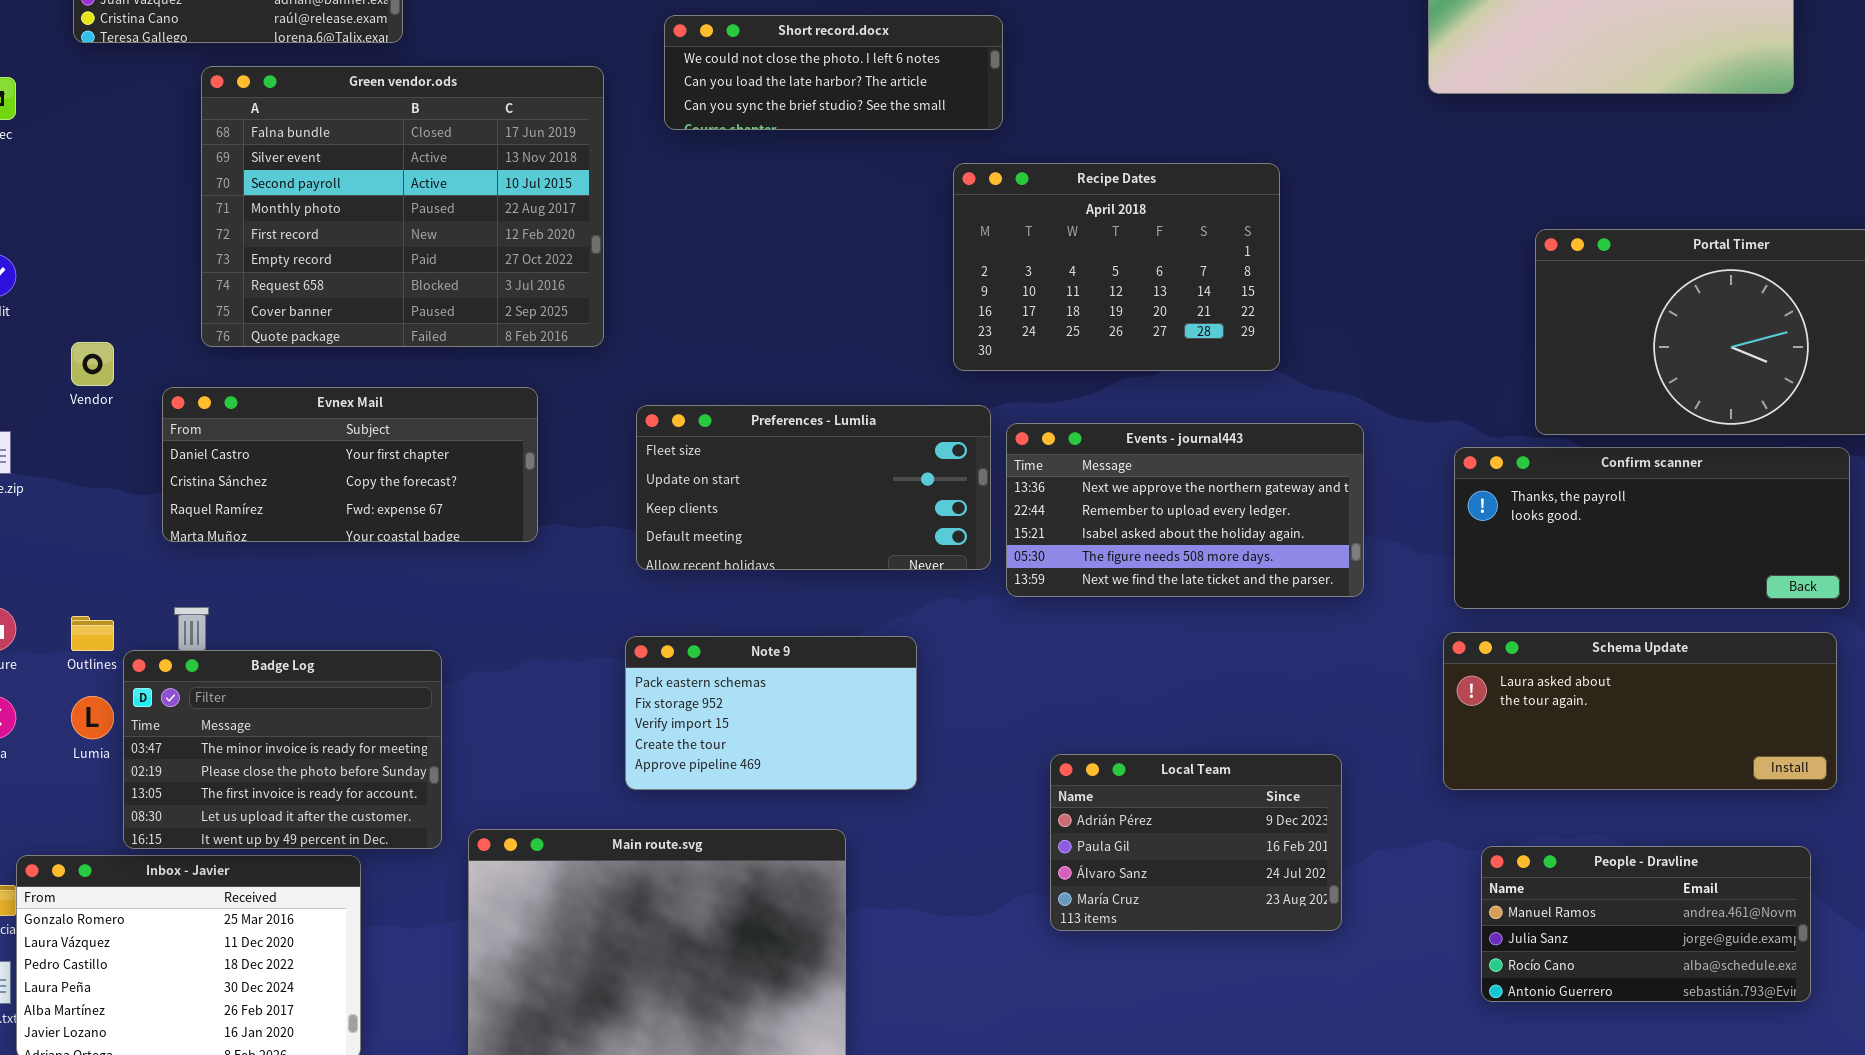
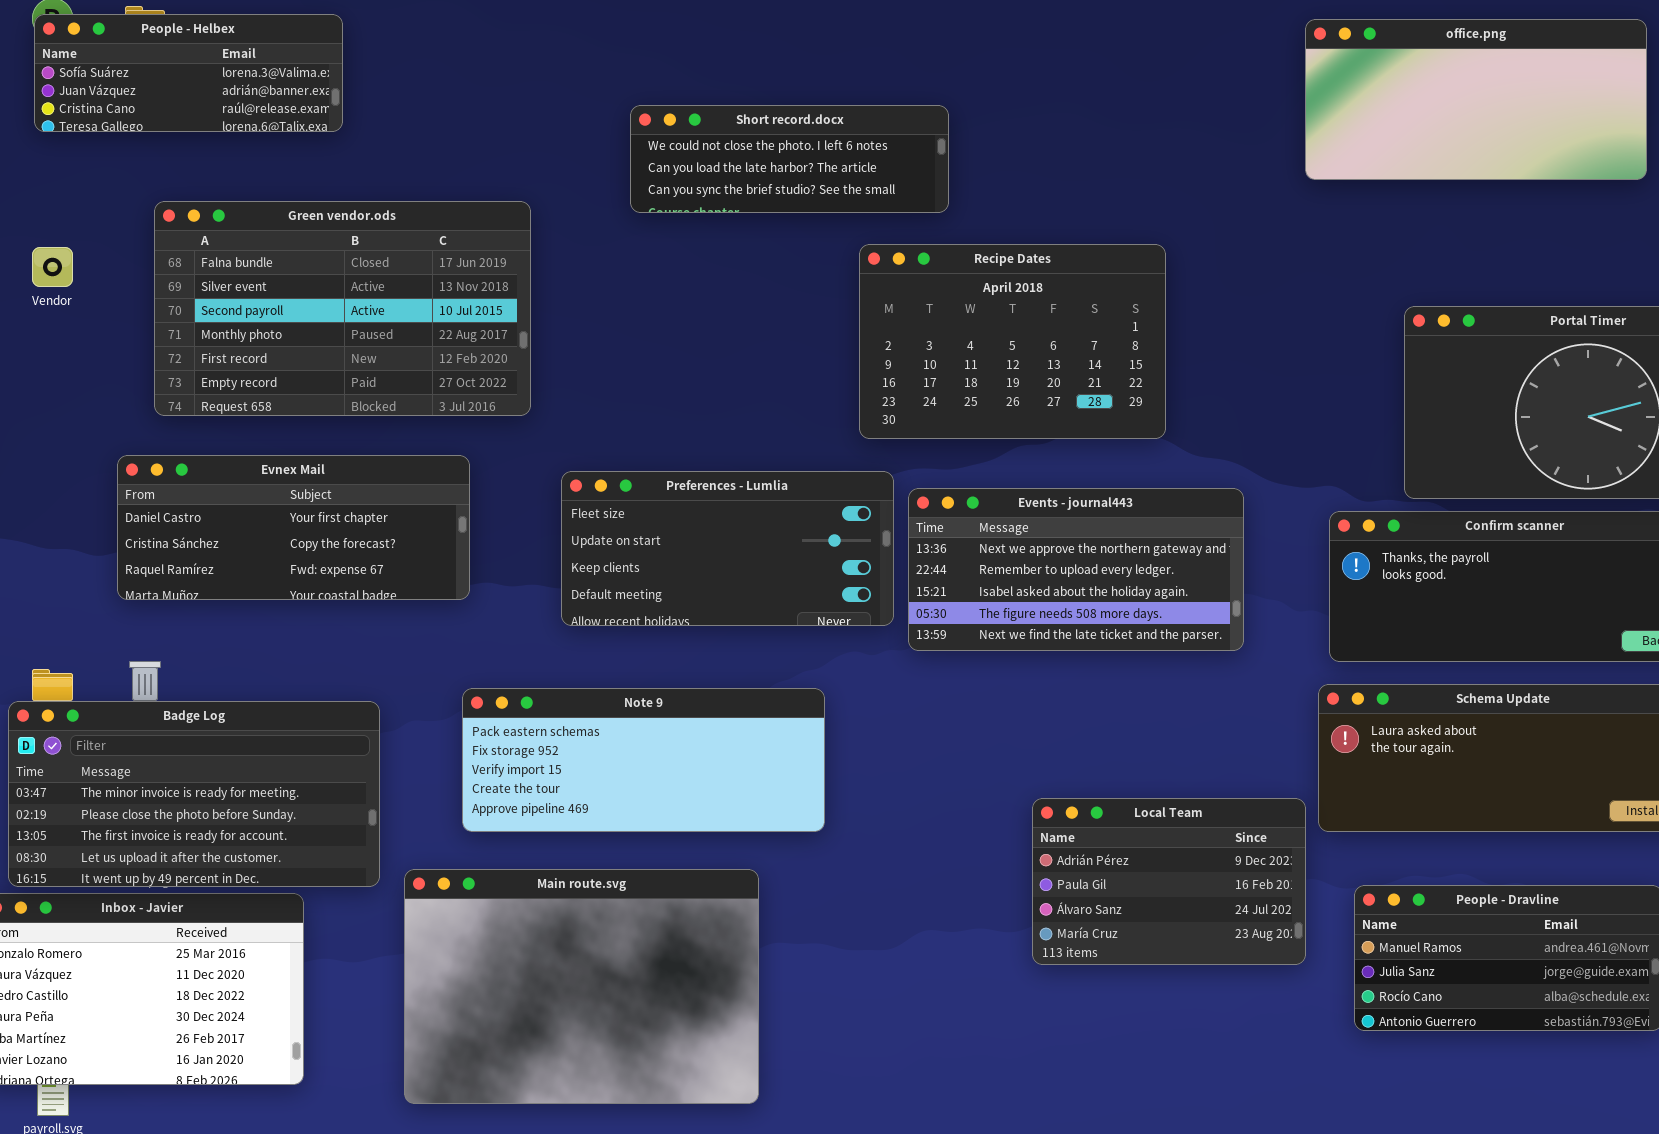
Short record.docx: [664,15,1003,130] -> [630,105,949,213], moved
Green vendor.ods: [201,66,604,347] -> [154,201,531,416], resized
Vendor: [71,342,114,386] -> [32,247,73,287], moved
Note 9: [625,636,917,790] -> [462,688,825,832], resized
Badge Log: [123,650,442,849] -> [8,701,380,887], resized
Local Team: [1050,754,1342,931] -> [1032,798,1306,965], moved

